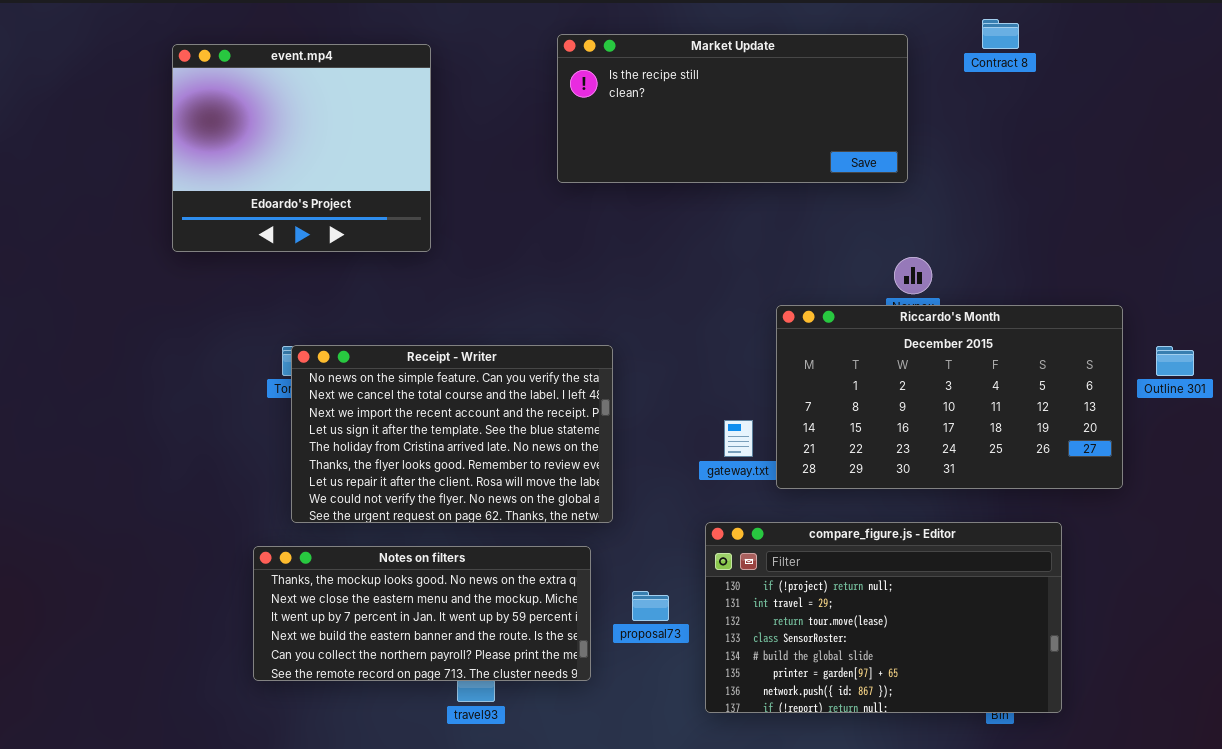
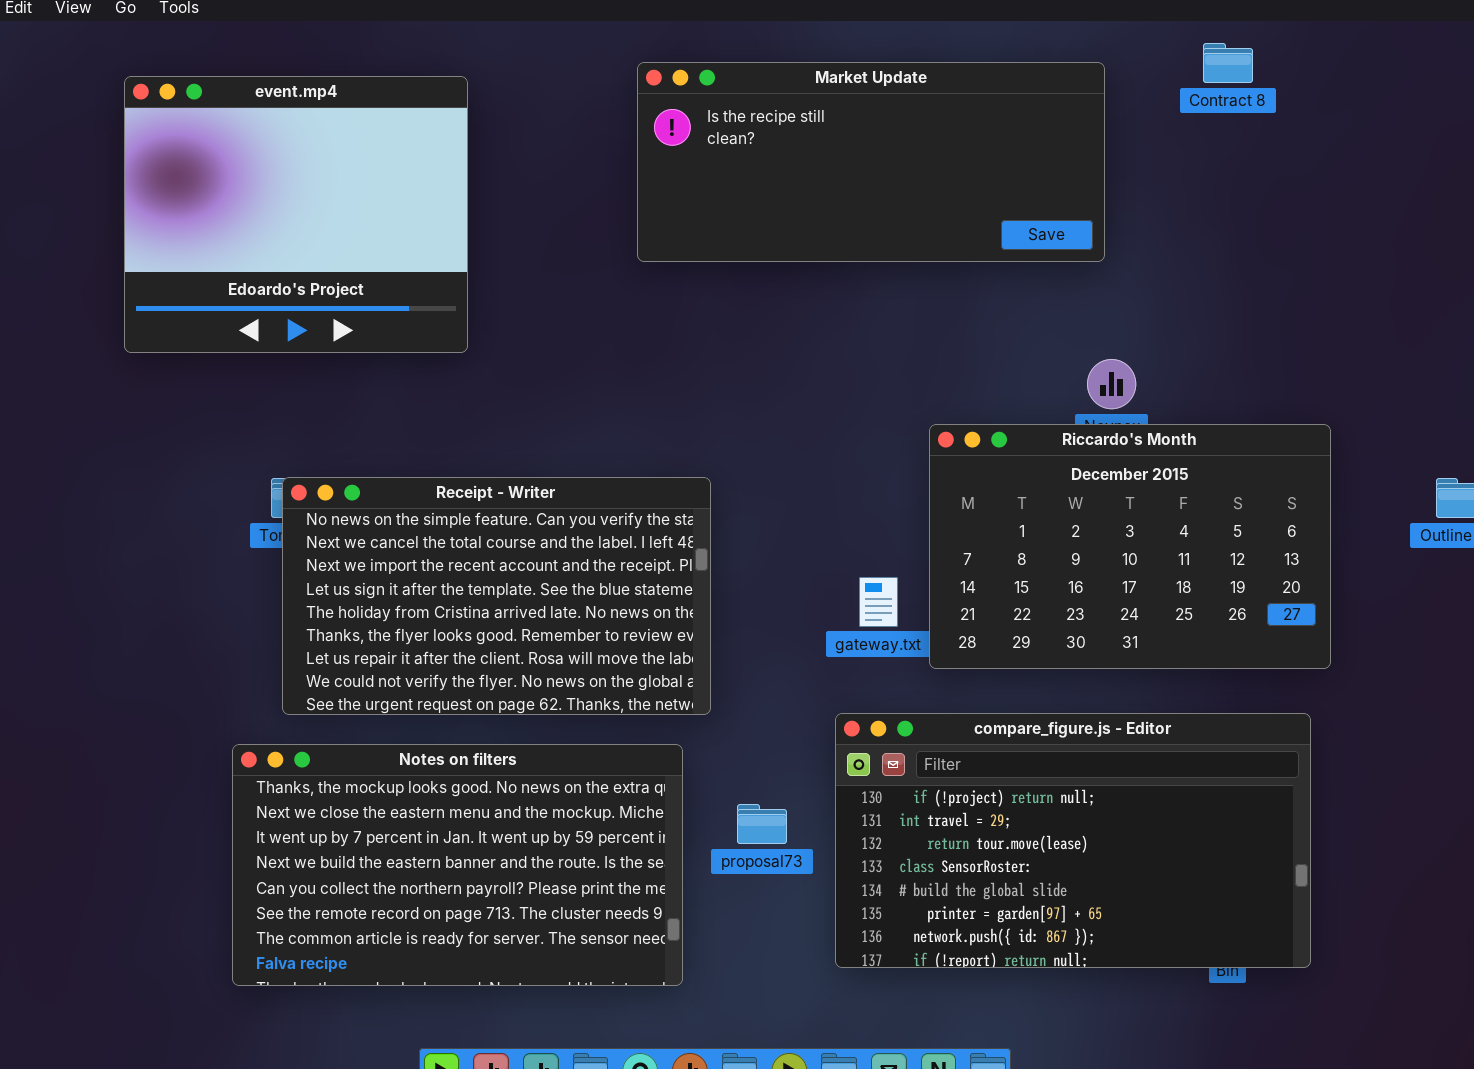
Riccardo's Month: [776,305,1123,489] -> [929,424,1331,669], resized
Notes on filters: [253,546,591,681] -> [232,744,683,986], resized

